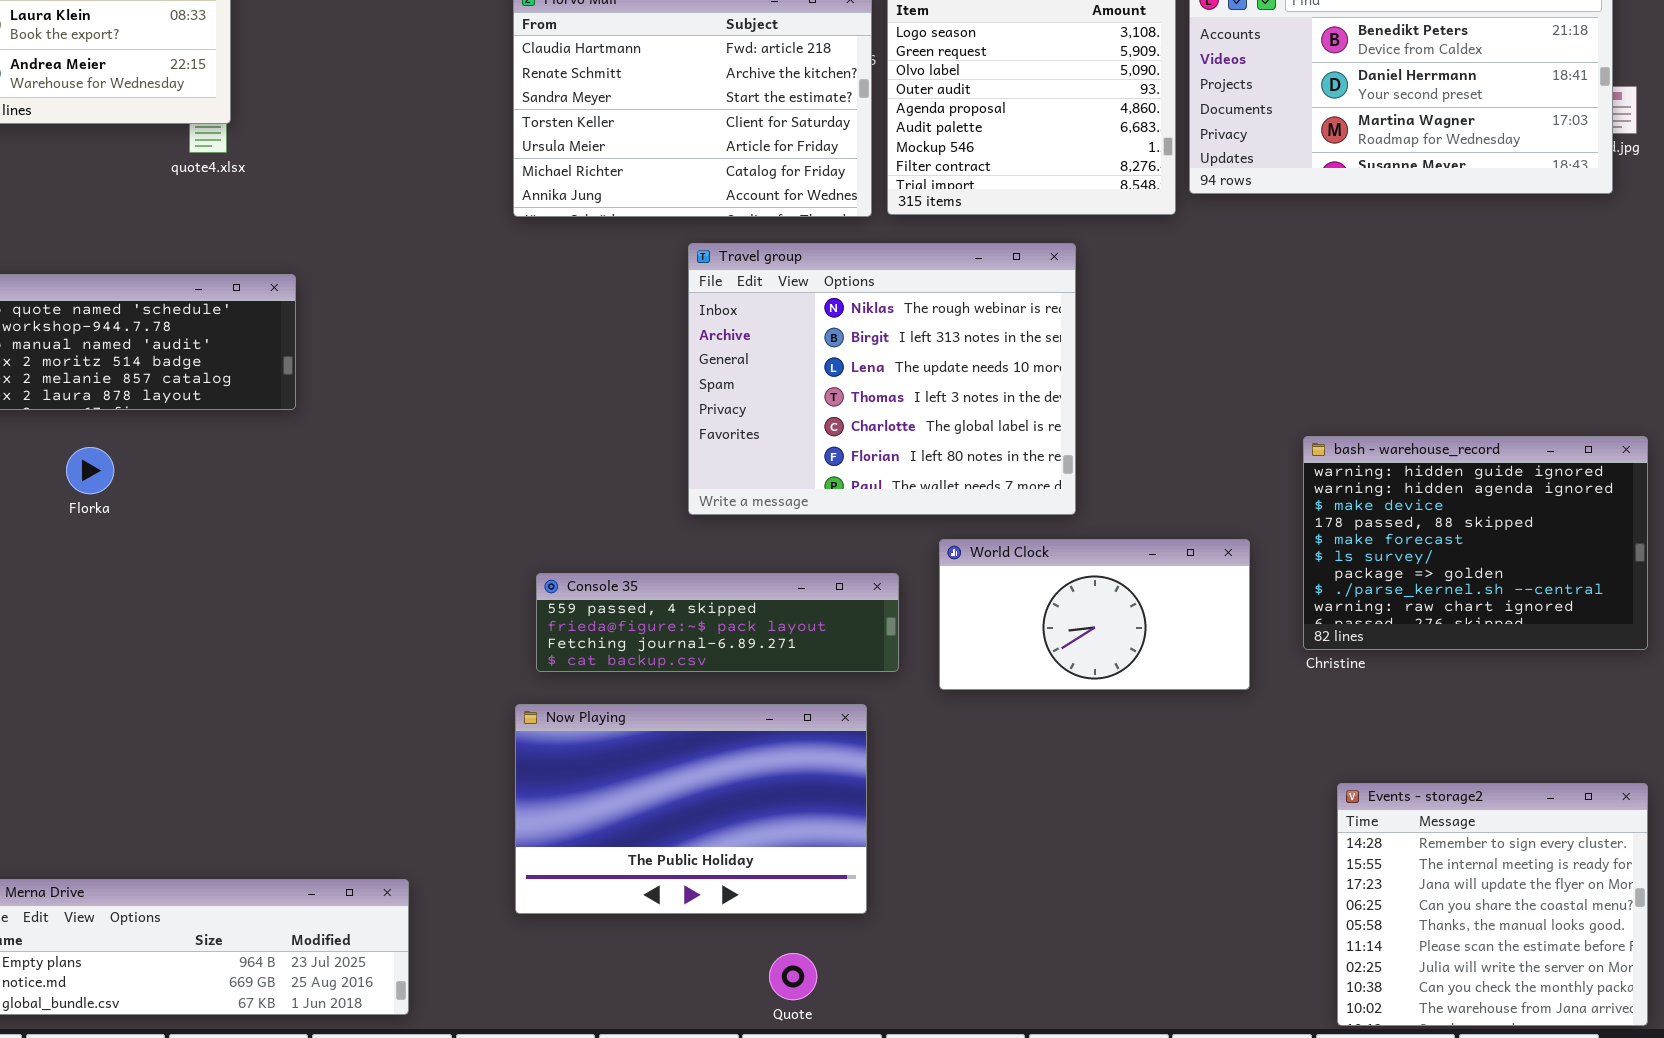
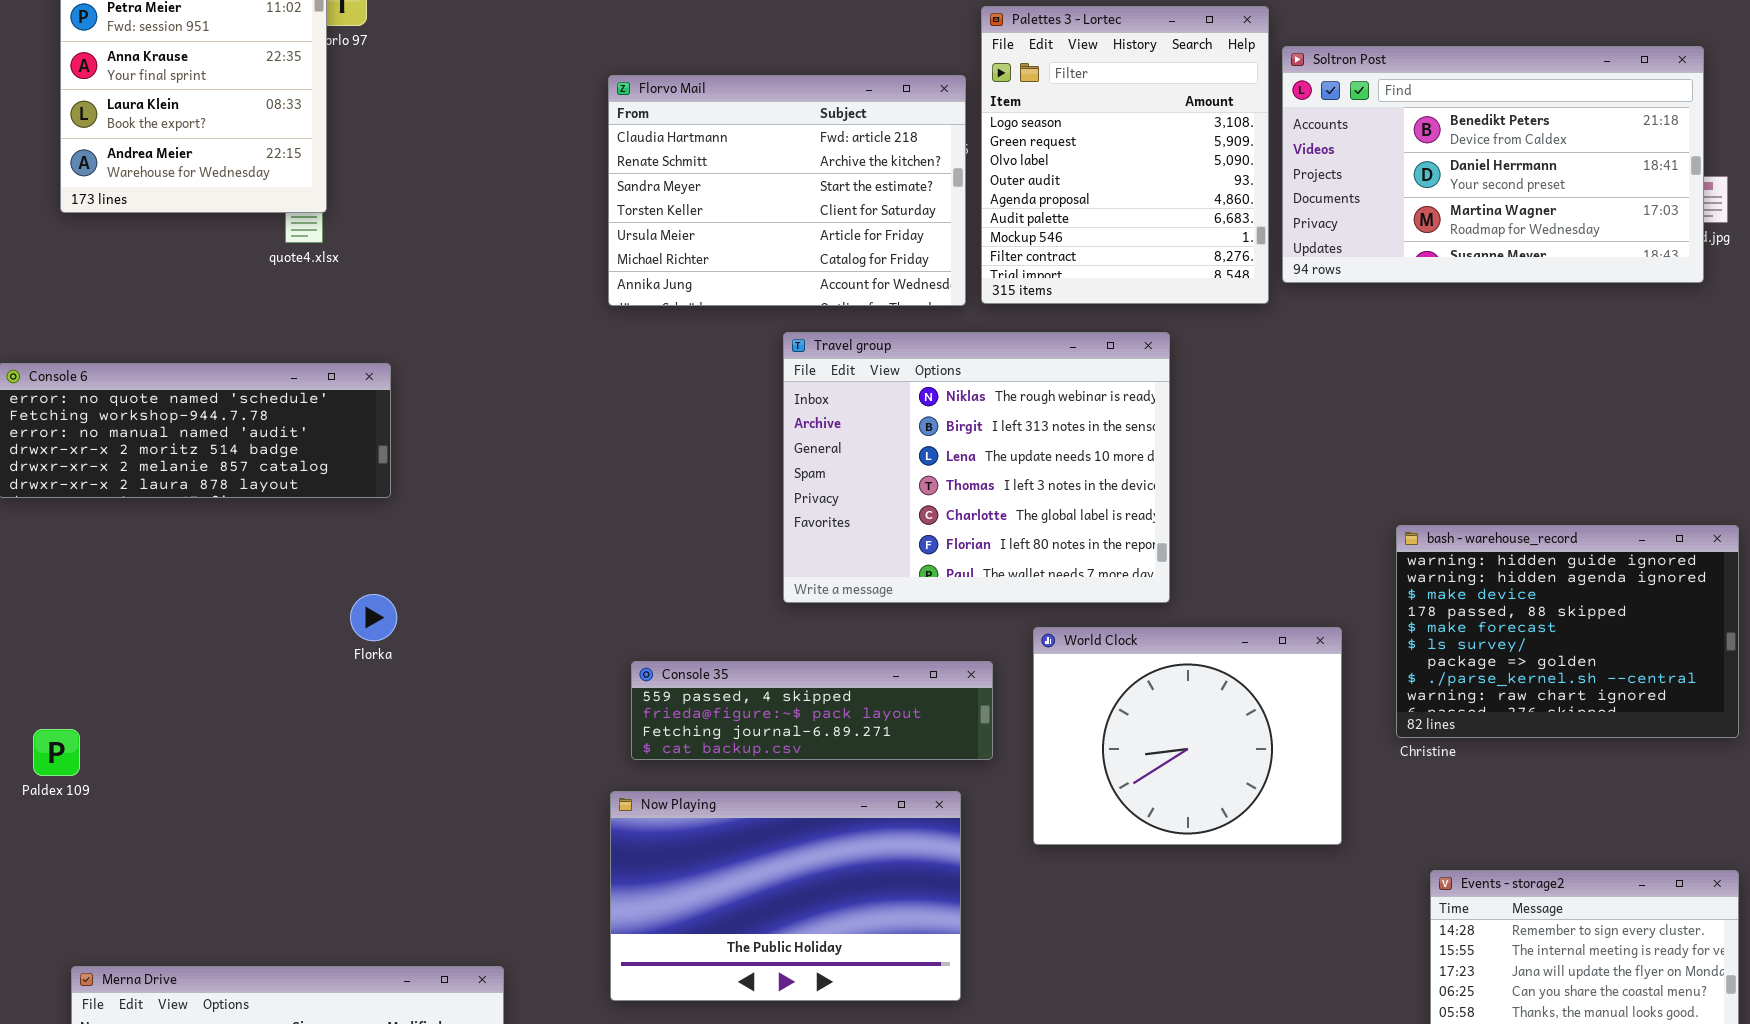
Florka: [66,447,114,494] -> [350,594,397,641], moved
World Clock: [939,539,1250,690] -> [1033,627,1342,845], resized

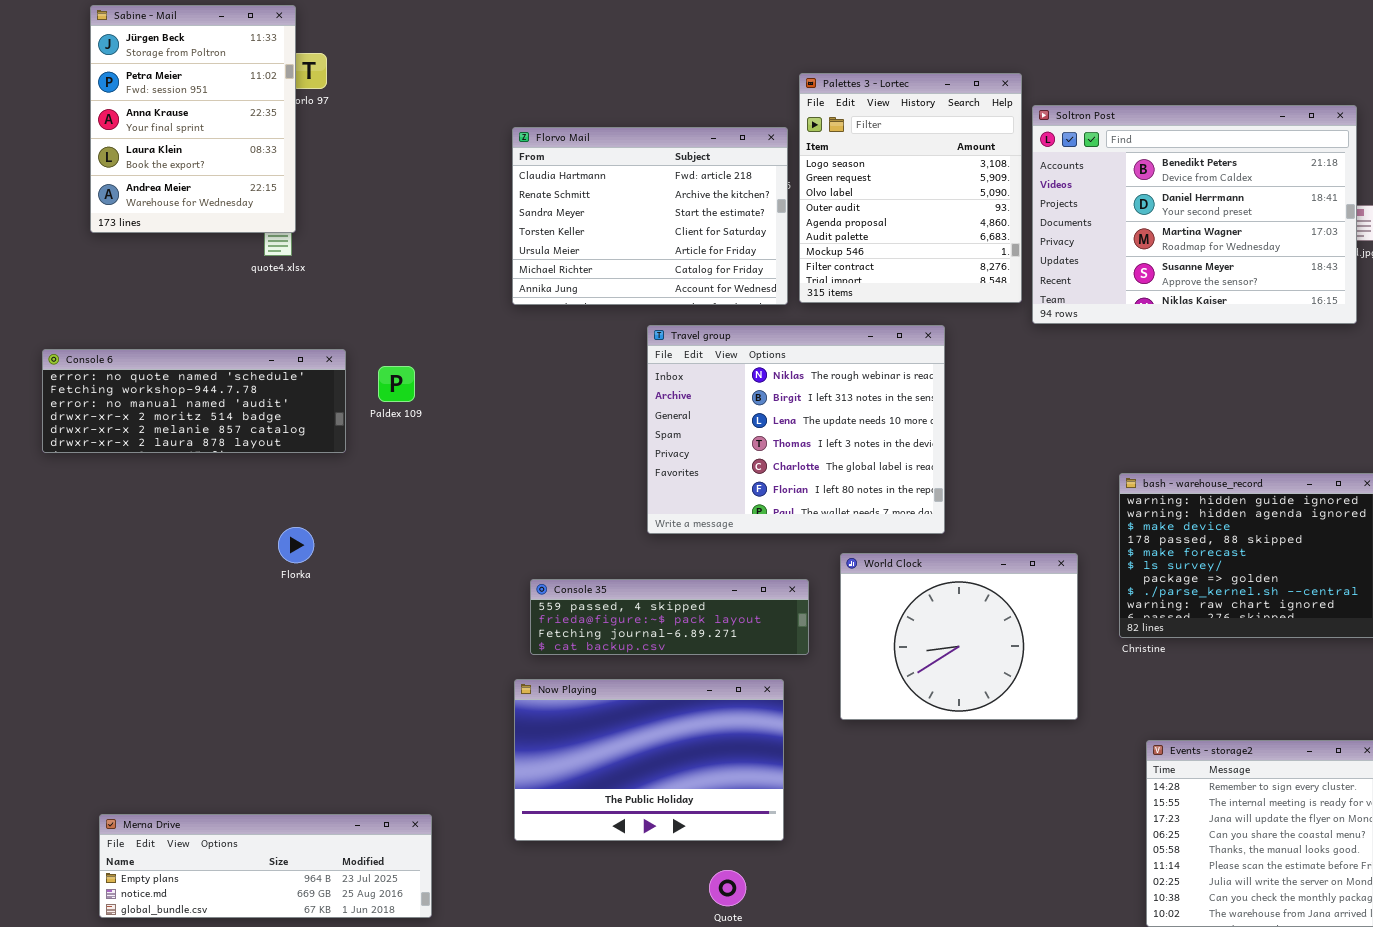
Soltron Post: [1282,46,1704,283] -> [1032,105,1357,324], resized
Florka: [350,594,397,641] -> [278,527,314,563], moved
Paldex 109: [33,729,80,776] -> [378,366,415,402], moved

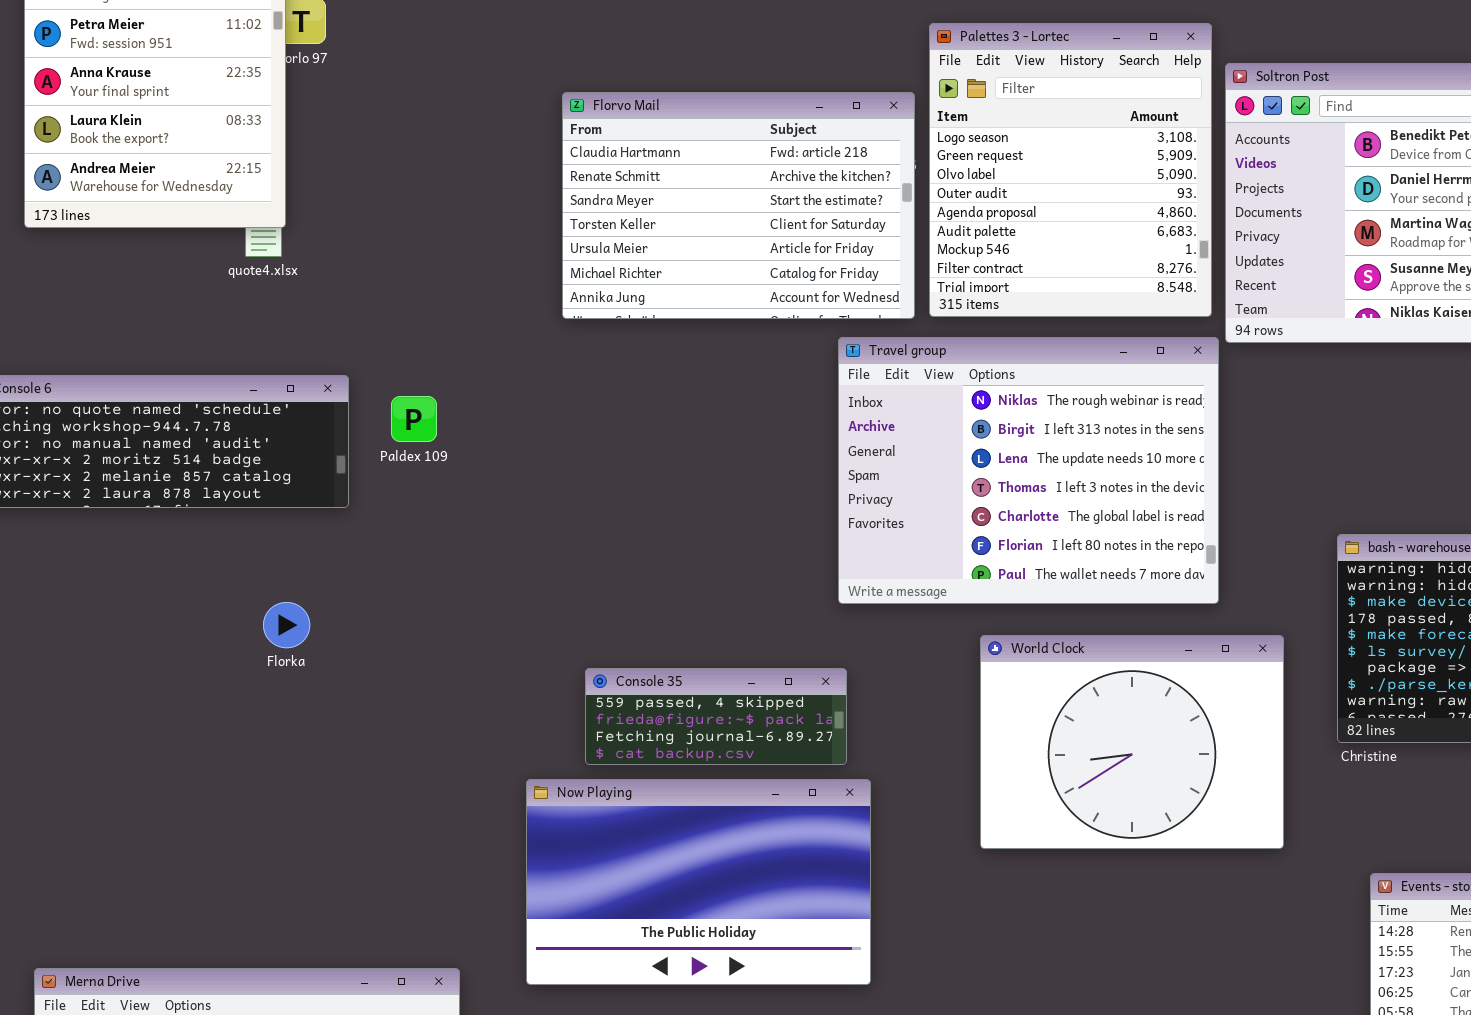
Travel group: [647,325,945,534] -> [838,337,1219,604], moved
Console 35: [530,579,809,655] -> [585,668,847,765], resized
Now Playing: [514,679,784,841] -> [526,779,871,985], moved

